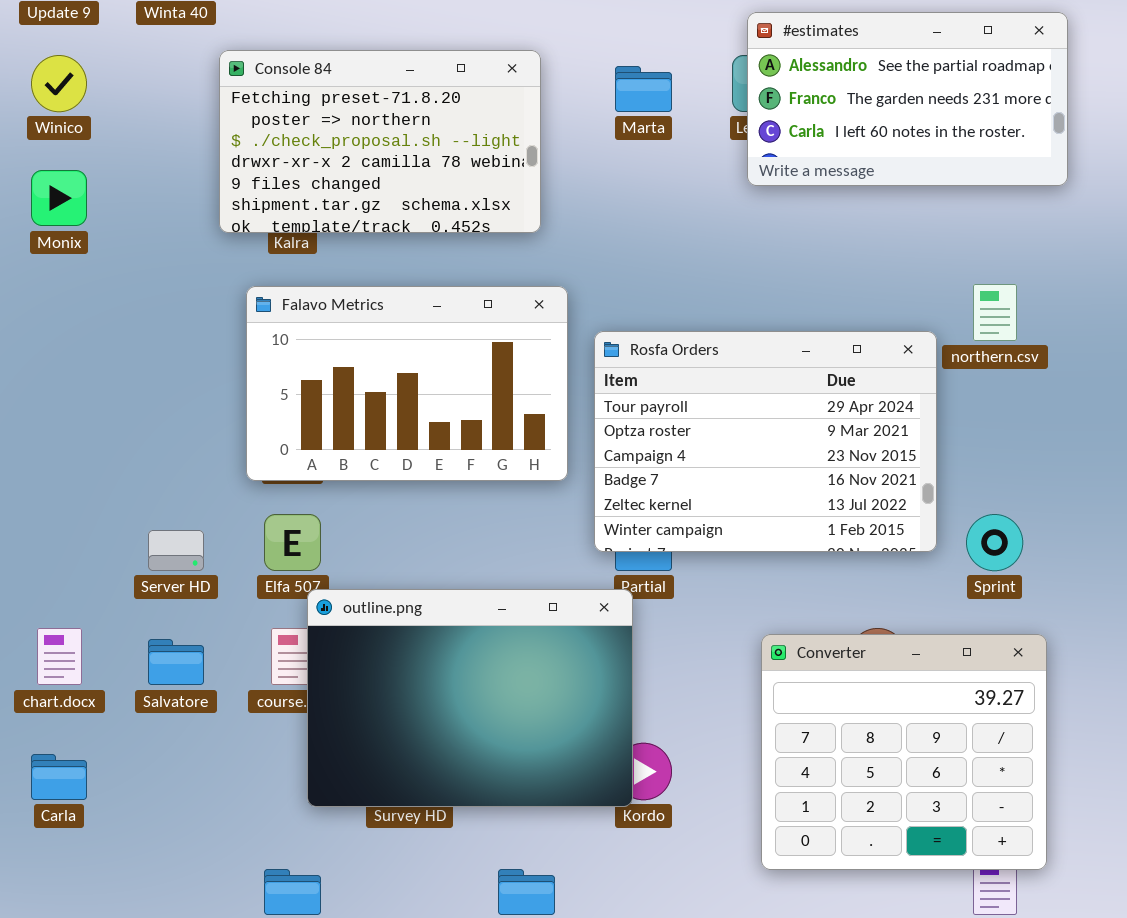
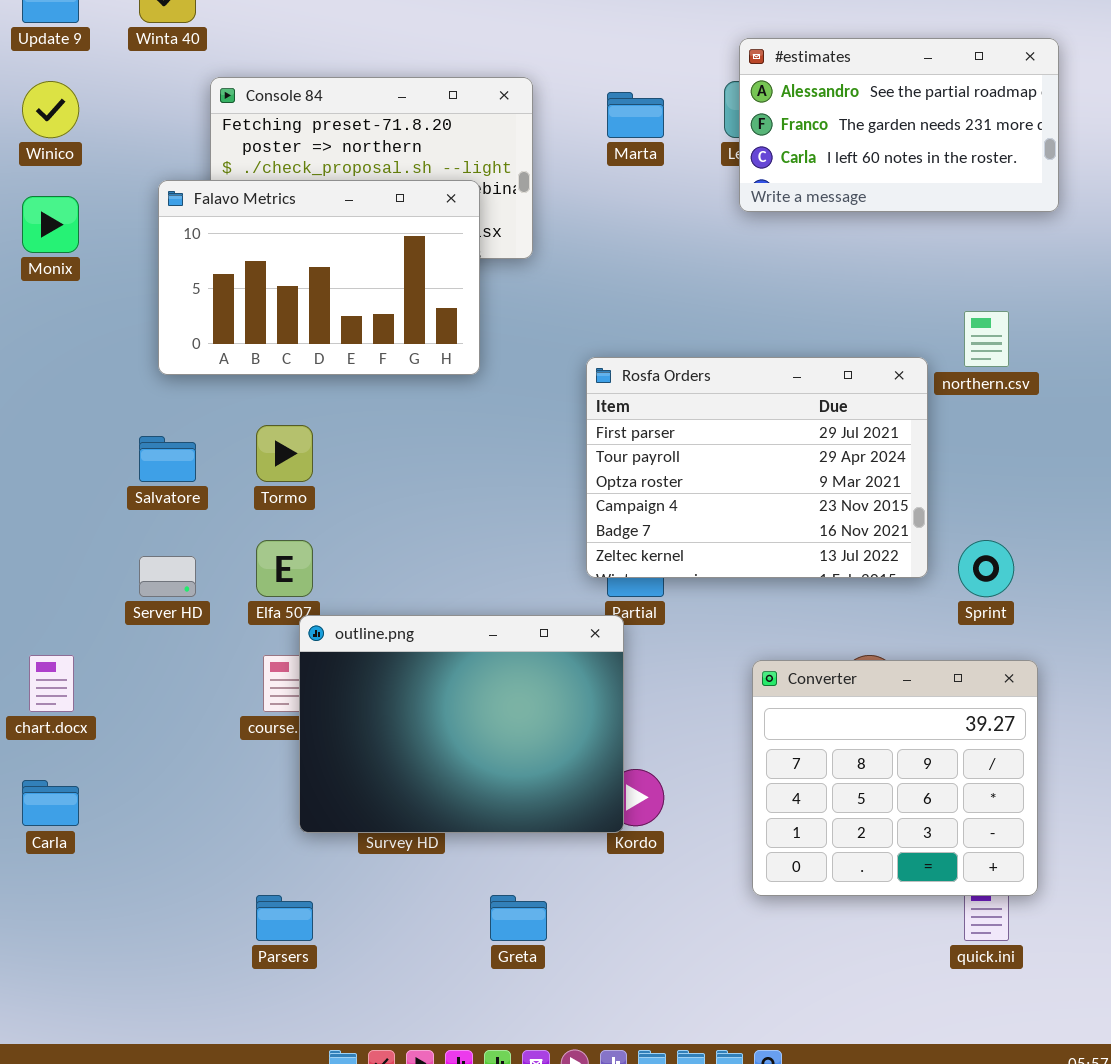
Falavo Metrics: [246,286,568,481] -> [158,180,480,375], moved
Rosfa Orders: [594,331,937,552] -> [586,357,928,578], scrolled up 1 row
Salvatore: [148,639,204,685] -> [139,436,196,482], moved

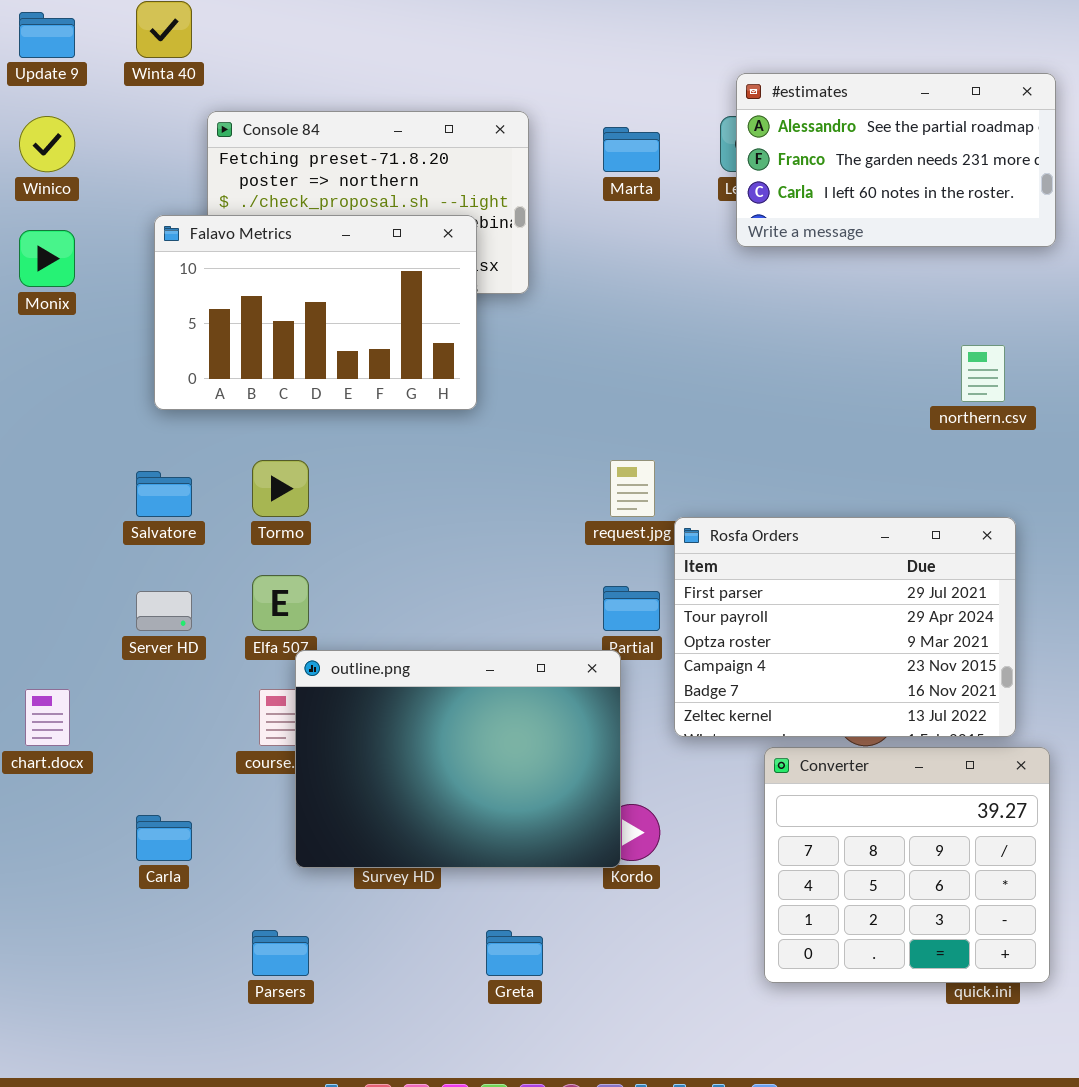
Rosfa Orders: [586,357,928,578] -> [674,517,1016,737], moved
Converter: [752,660,1038,896] -> [764,747,1050,983], moved
Carla: [22,780,79,826] -> [136,815,192,861], moved

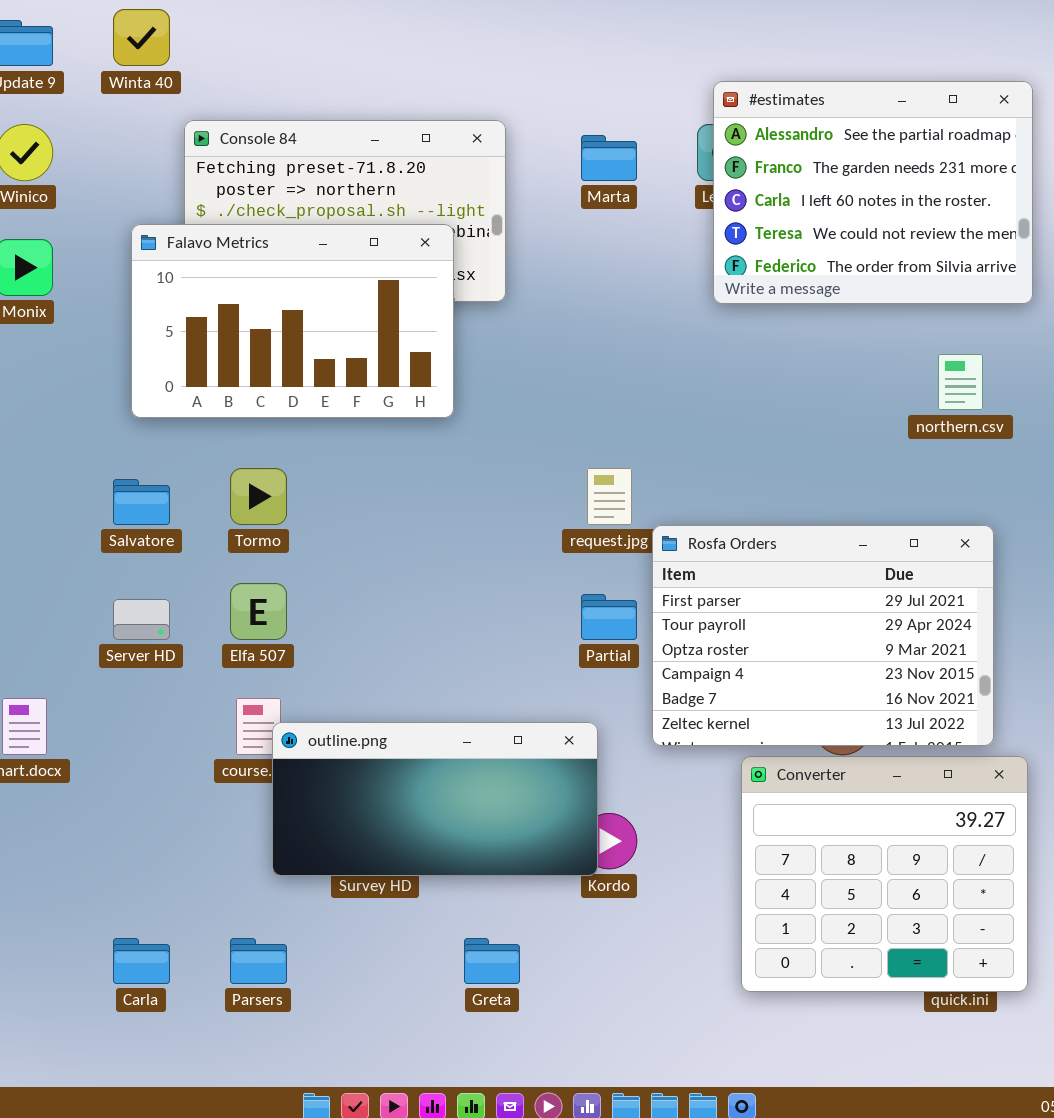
#estimates: [736,73,1056,247] -> [713,81,1033,304], resized
outline.png: [295,650,621,868] -> [272,722,598,876], resized
Carla: [136,815,192,861] -> [113,938,170,984], moved

